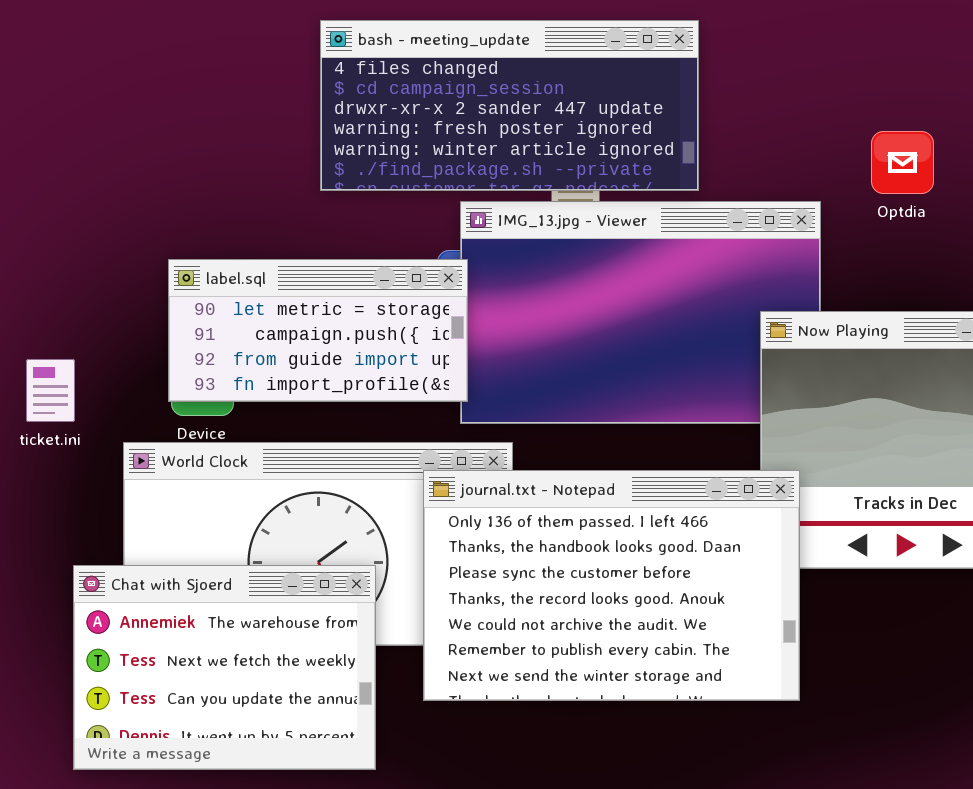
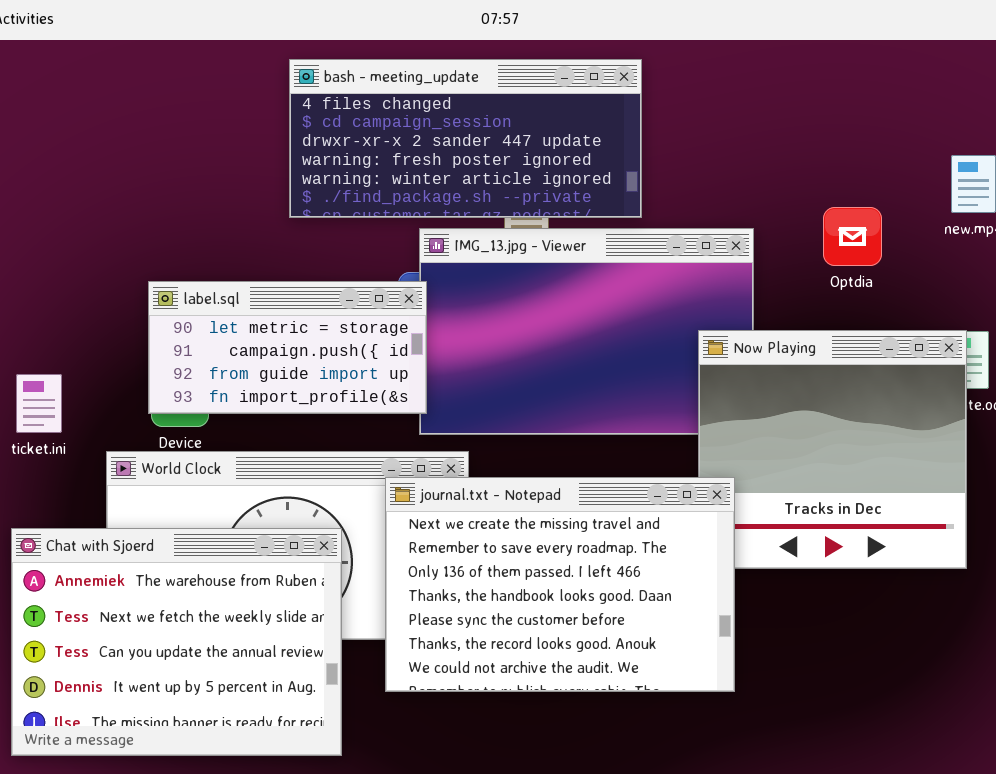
Optdia: [871,131,934,194] -> [823,207,882,266], moved
journal.txt - Notepad: [423,470,800,701] -> [385,477,735,692], scrolled up 2 rows
Chat with Sjoerd: [73,565,376,770] -> [11,528,342,756], resized

